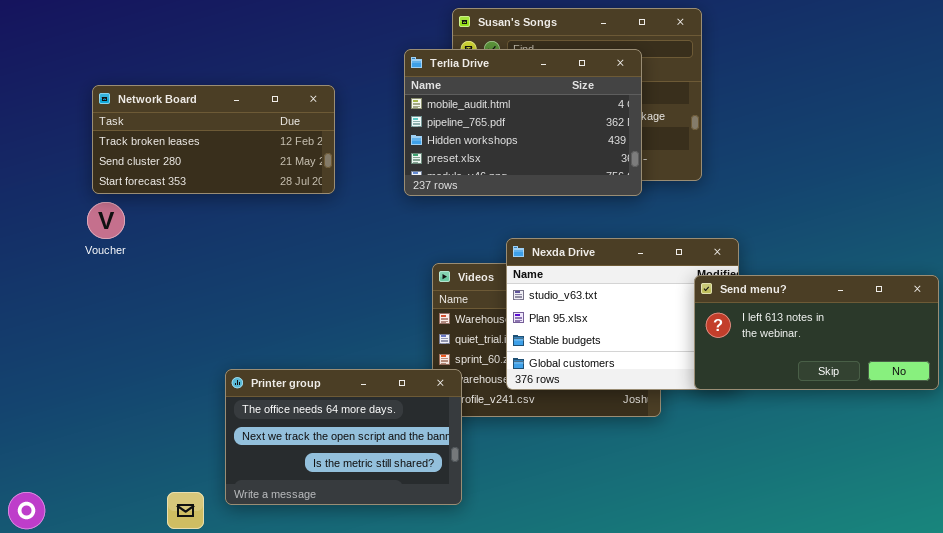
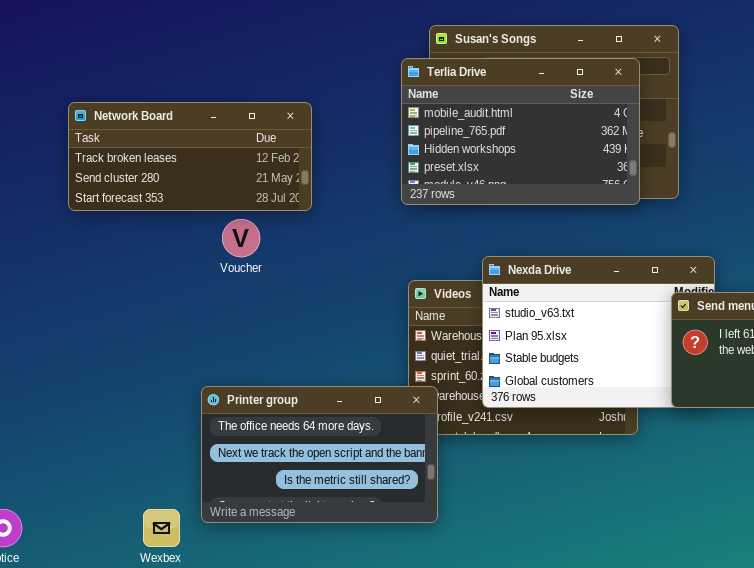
Terlia Drive: [404,49,642,196] -> [401,58,640,205], moved
Voucher: [87,202,125,239] -> [222,219,260,257], moved

